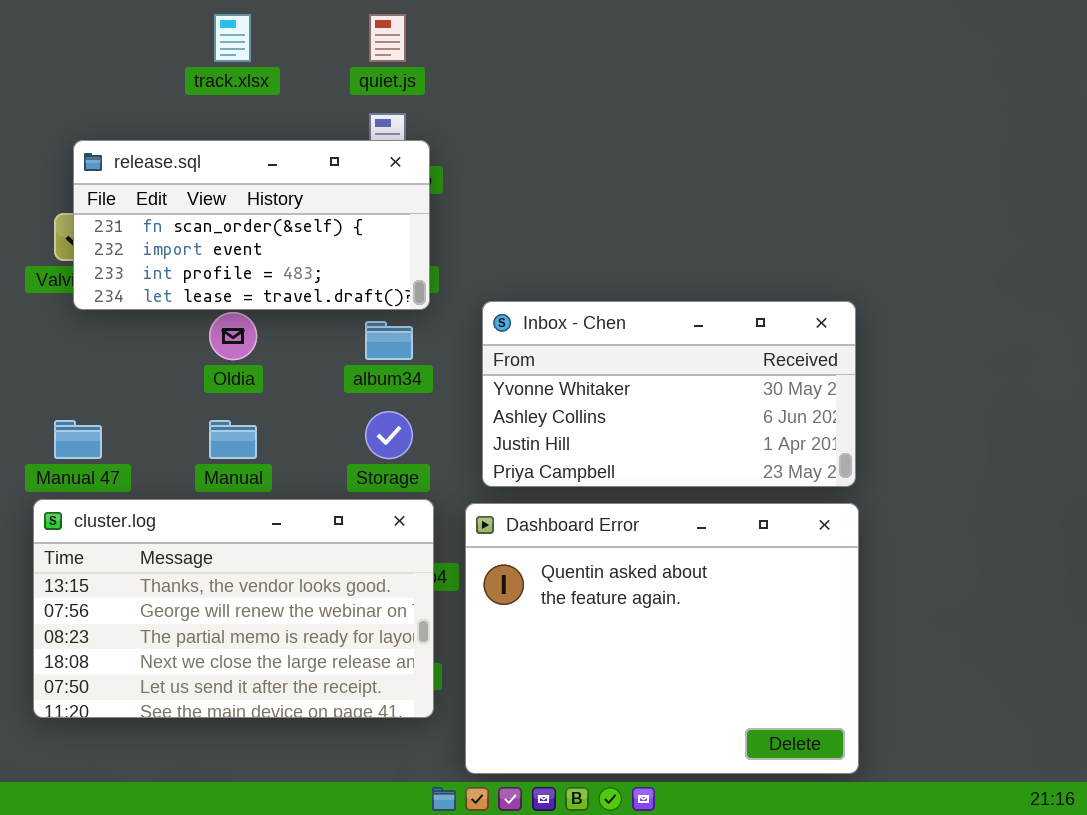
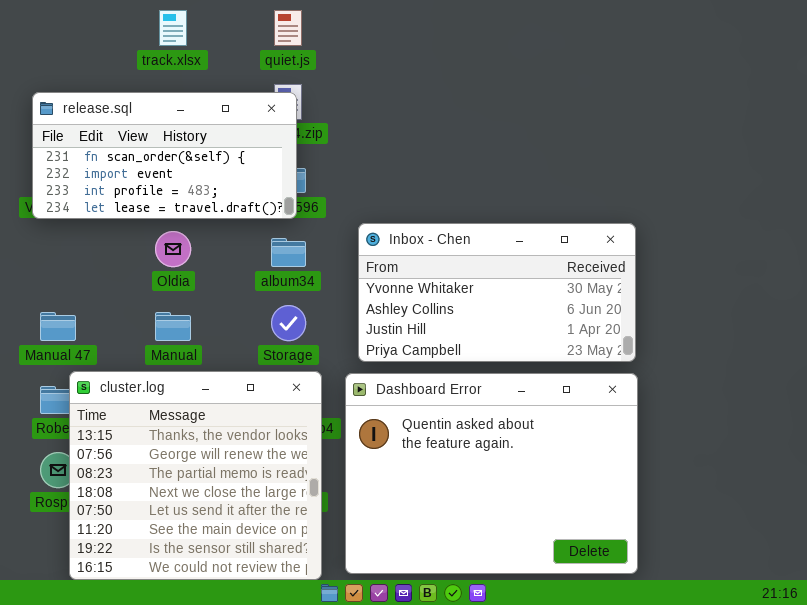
release.sql: [73,140,430,310] -> [32,92,297,219], moved
cluster.log: [33,499,434,718] -> [69,371,322,580], resized

